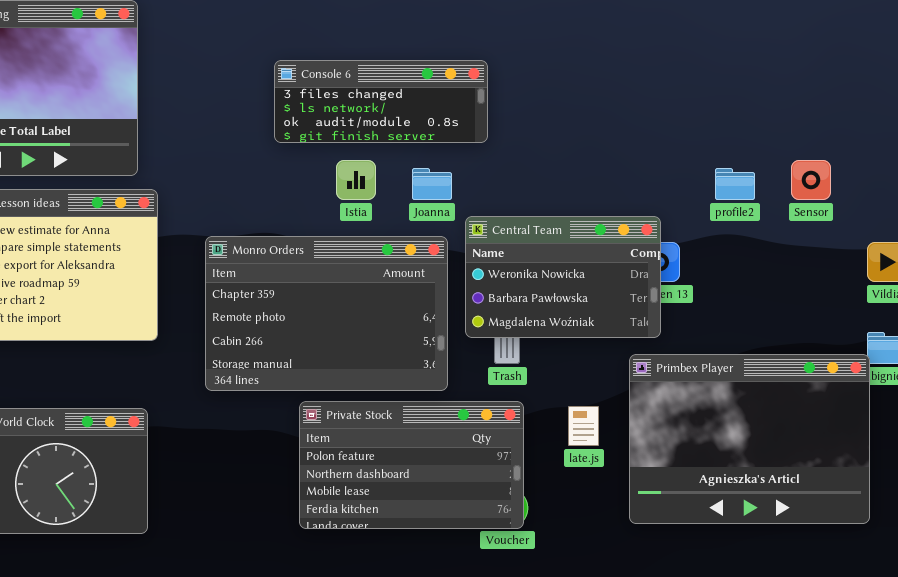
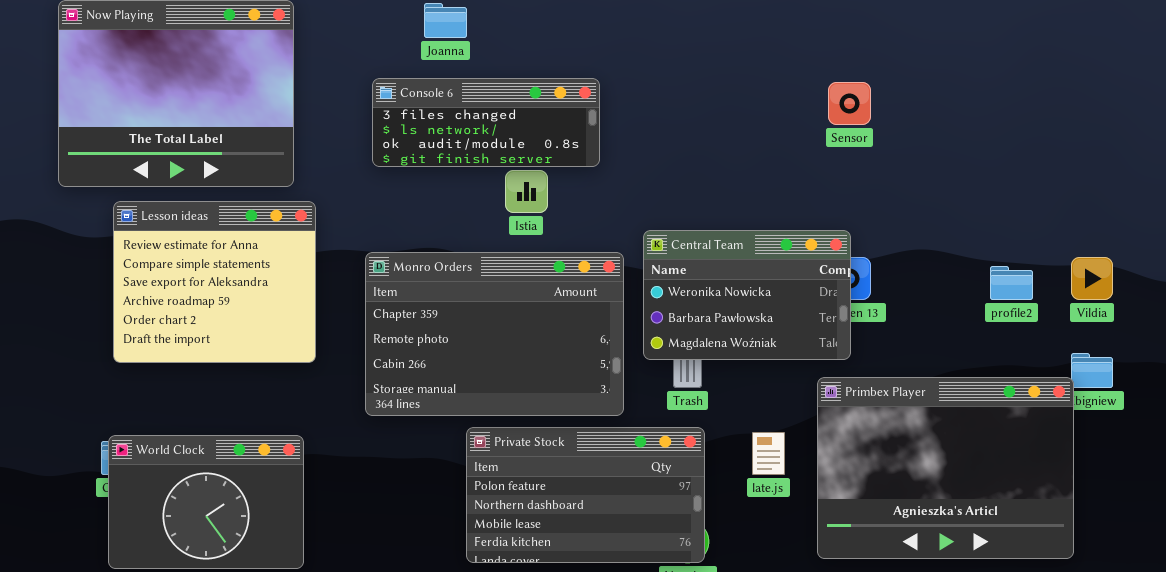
Console 6: [274,60,488,143] -> [372,78,600,167], moved
Sensor: [791,160,831,200] -> [828,82,871,125], moved
Joanna: [412,168,452,200] -> [424,3,467,38], moved
profile2: [715,168,755,200] -> [990,266,1033,300], moved

